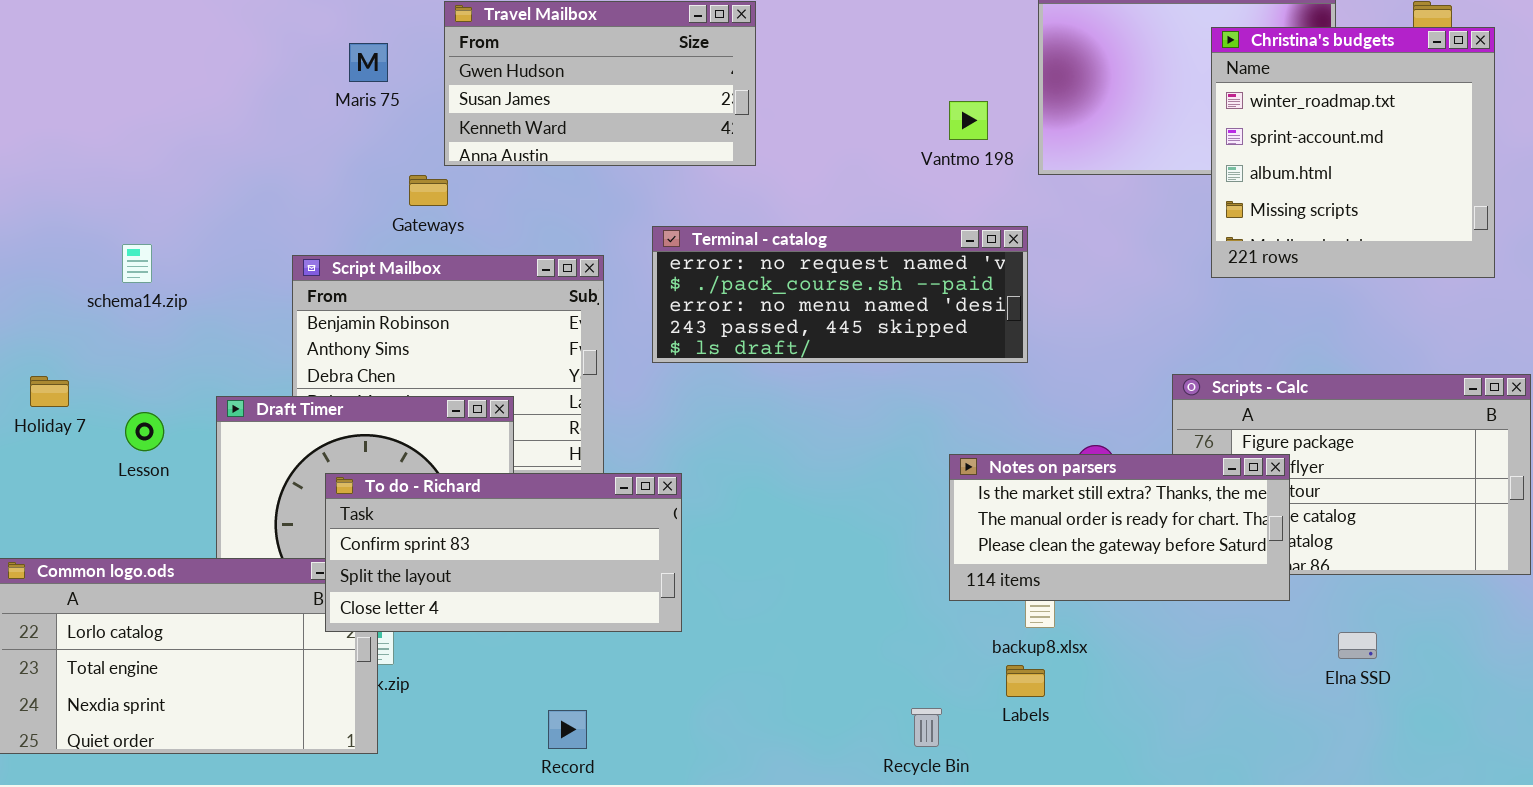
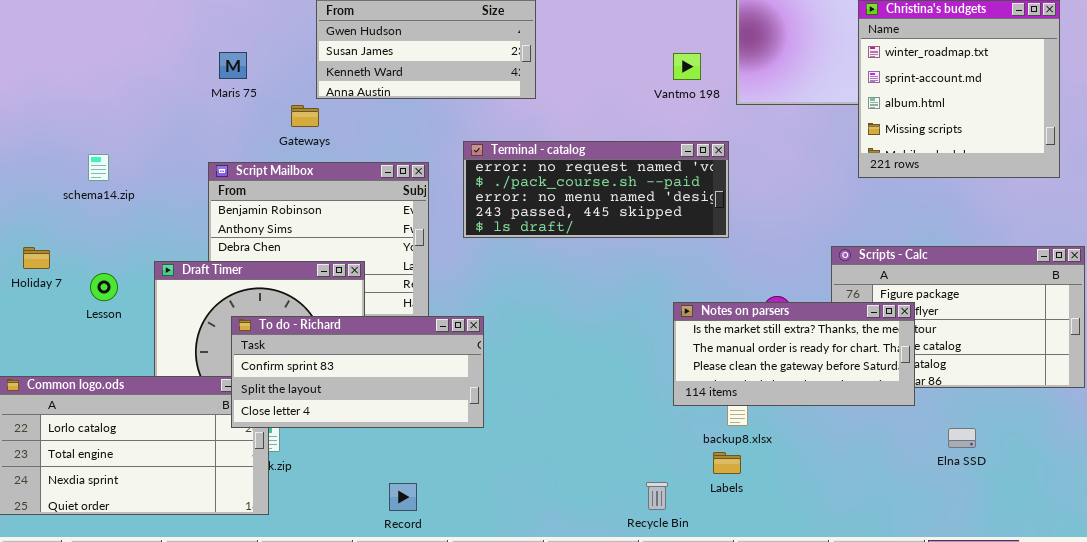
Maris 75: [349,43,388,82] -> [219,52,247,79], moved

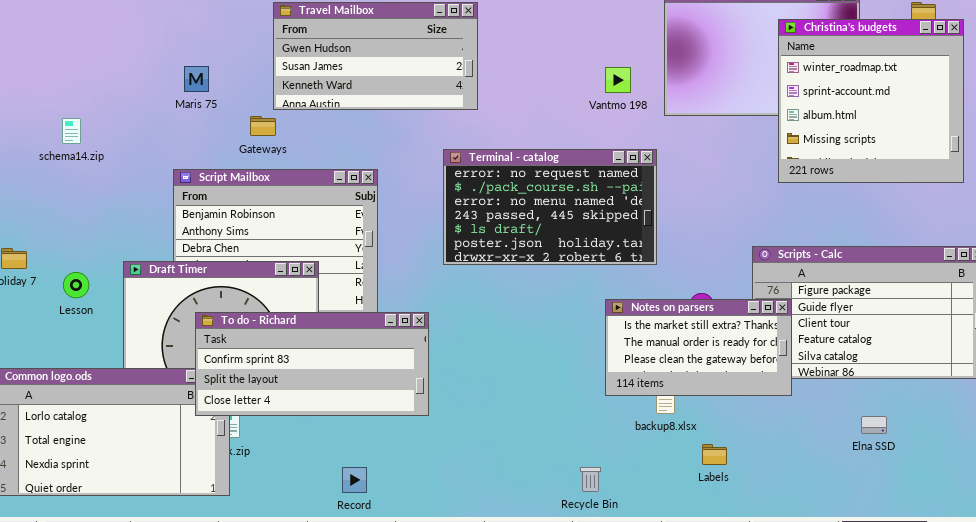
Terminal - catalog: [463,141,729,238] -> [443,149,657,265], resized
schema14.zip: [88,154,109,181] -> [62,118,81,144], moved
Notes on parsers: [673,302,915,406] -> [605,299,792,396], resized
Labels: [713,452,741,474] -> [702,444,727,465], moved

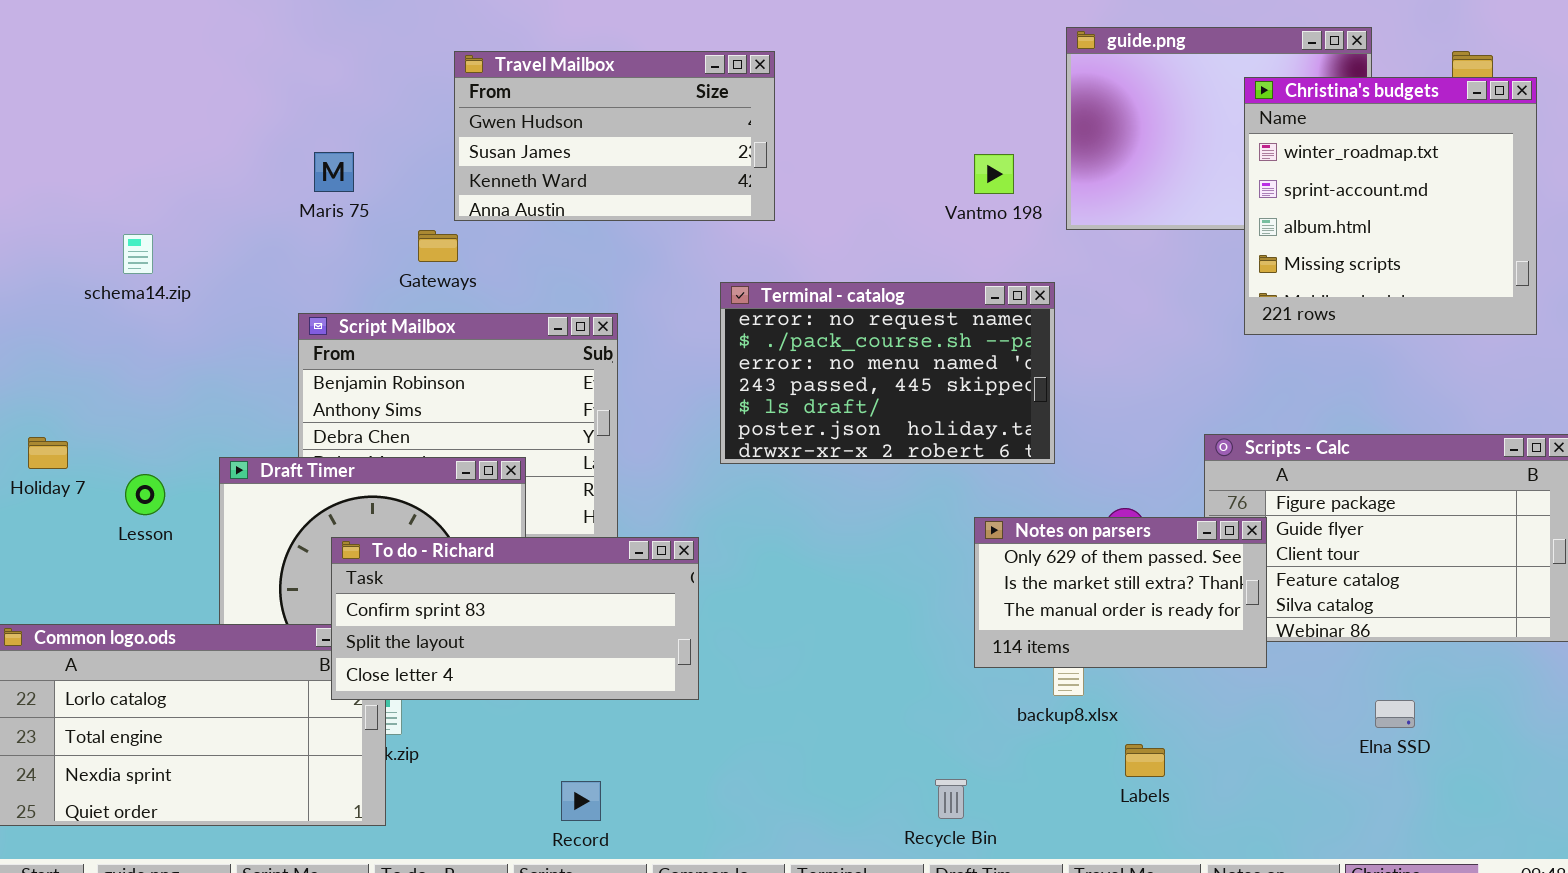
Notes on parsers: [605,299,792,396] -> [974,517,1267,668], scrolled up 1 row

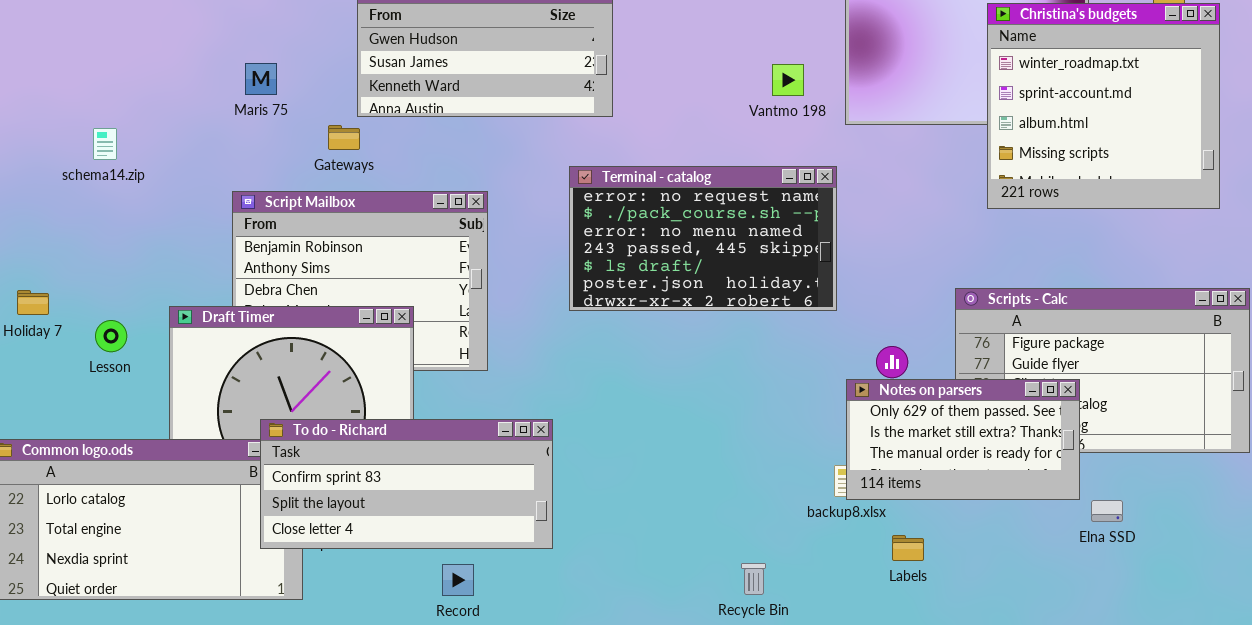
Notes on parsers: [974,517,1267,668] -> [846,379,1080,500], moved
To do - Richard: [331,537,699,700] -> [260,419,553,549], moved

